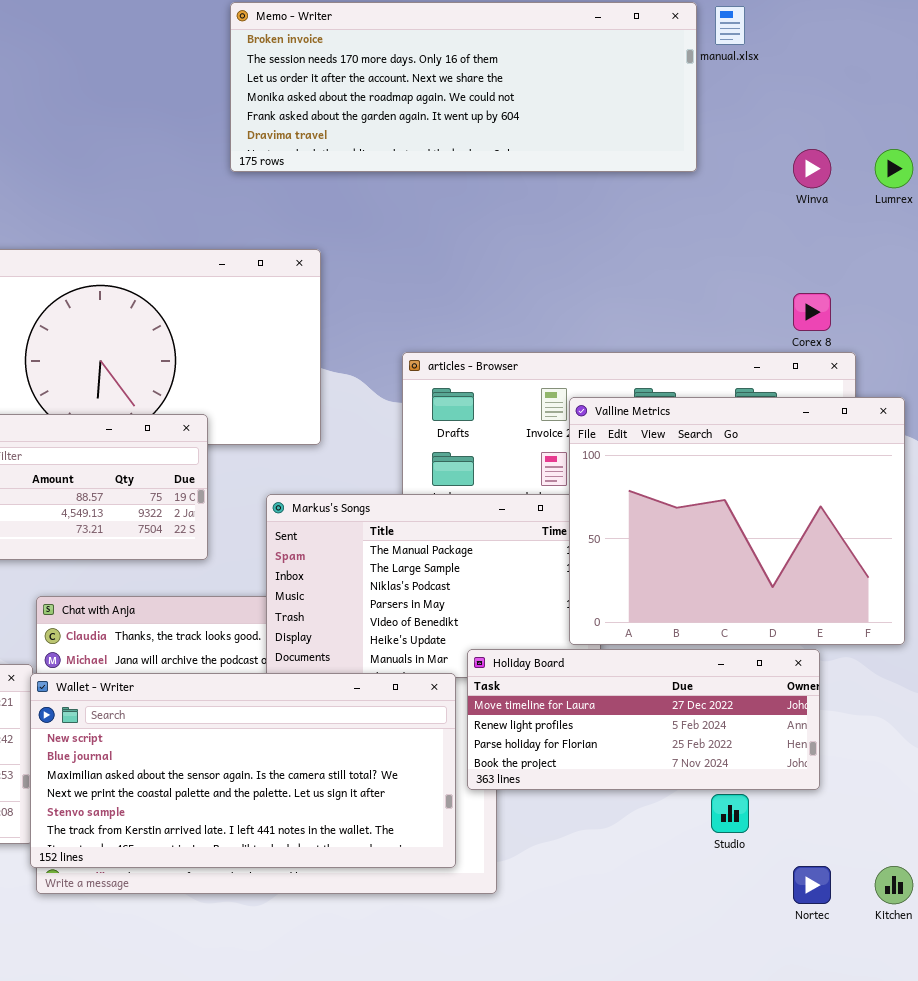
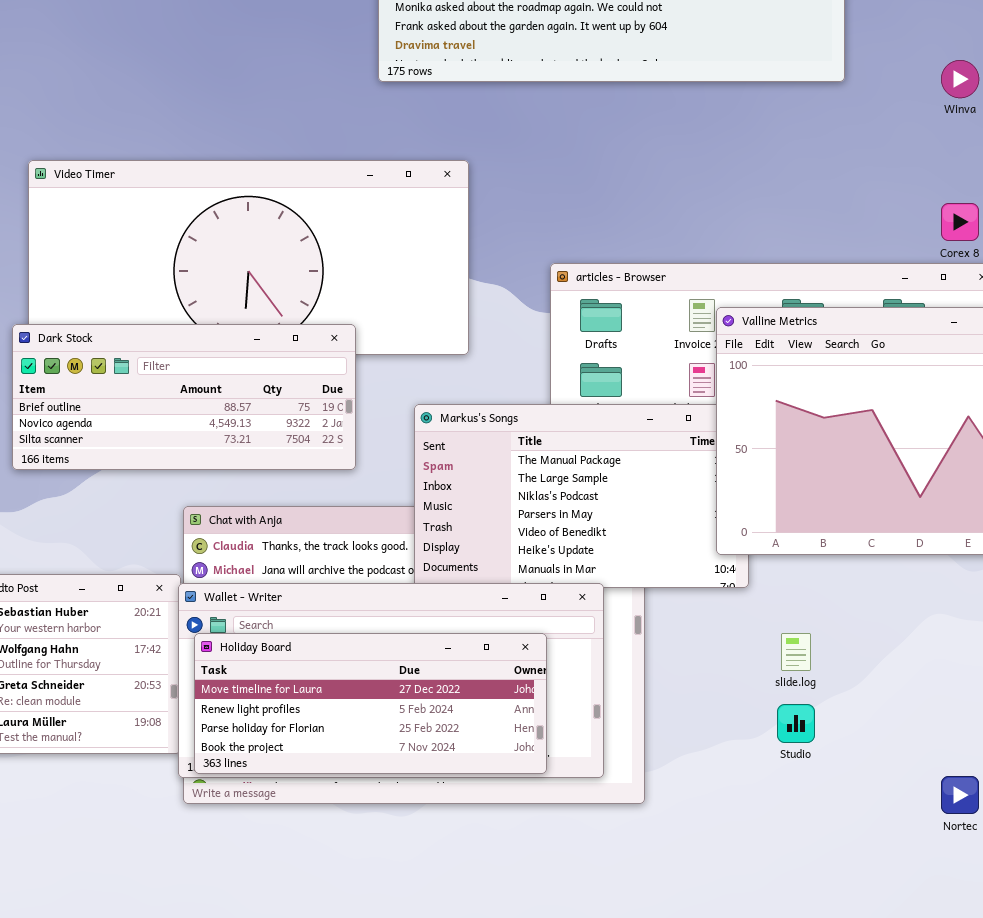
Holiday Board: [467,649,820,790] -> [194,633,547,774], moved
Studio: [711,794,749,833] -> [777,704,815,743], moved

